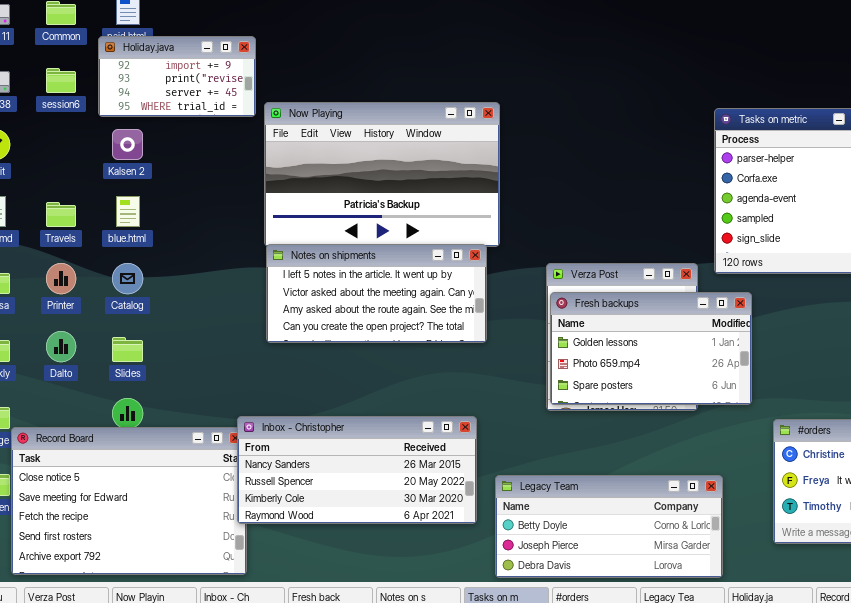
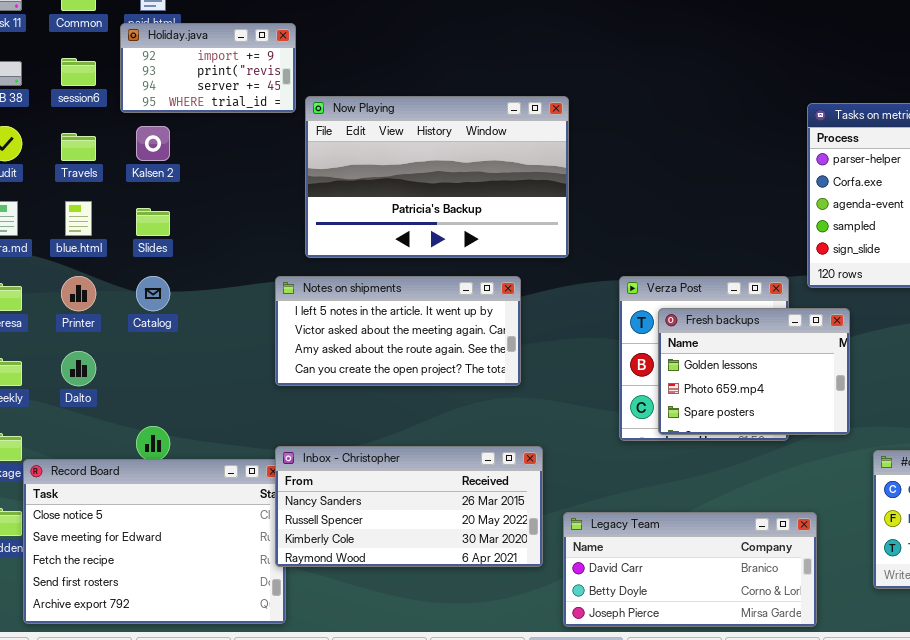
blue.html: [116,196,140,227] -> [65,201,92,236], moved
Travels: [46,202,76,227] -> [61,133,96,161], moved
Notes on shipments: [266,244,487,343] -> [275,276,521,386], moved
Fresh backups: [550,292,752,405] -> [658,308,850,435], resized
Slides: [112,337,143,362] -> [136,208,170,236], moved
Legacy Team: [495,475,723,578] -> [563,512,817,627], scrolled up 1 row

